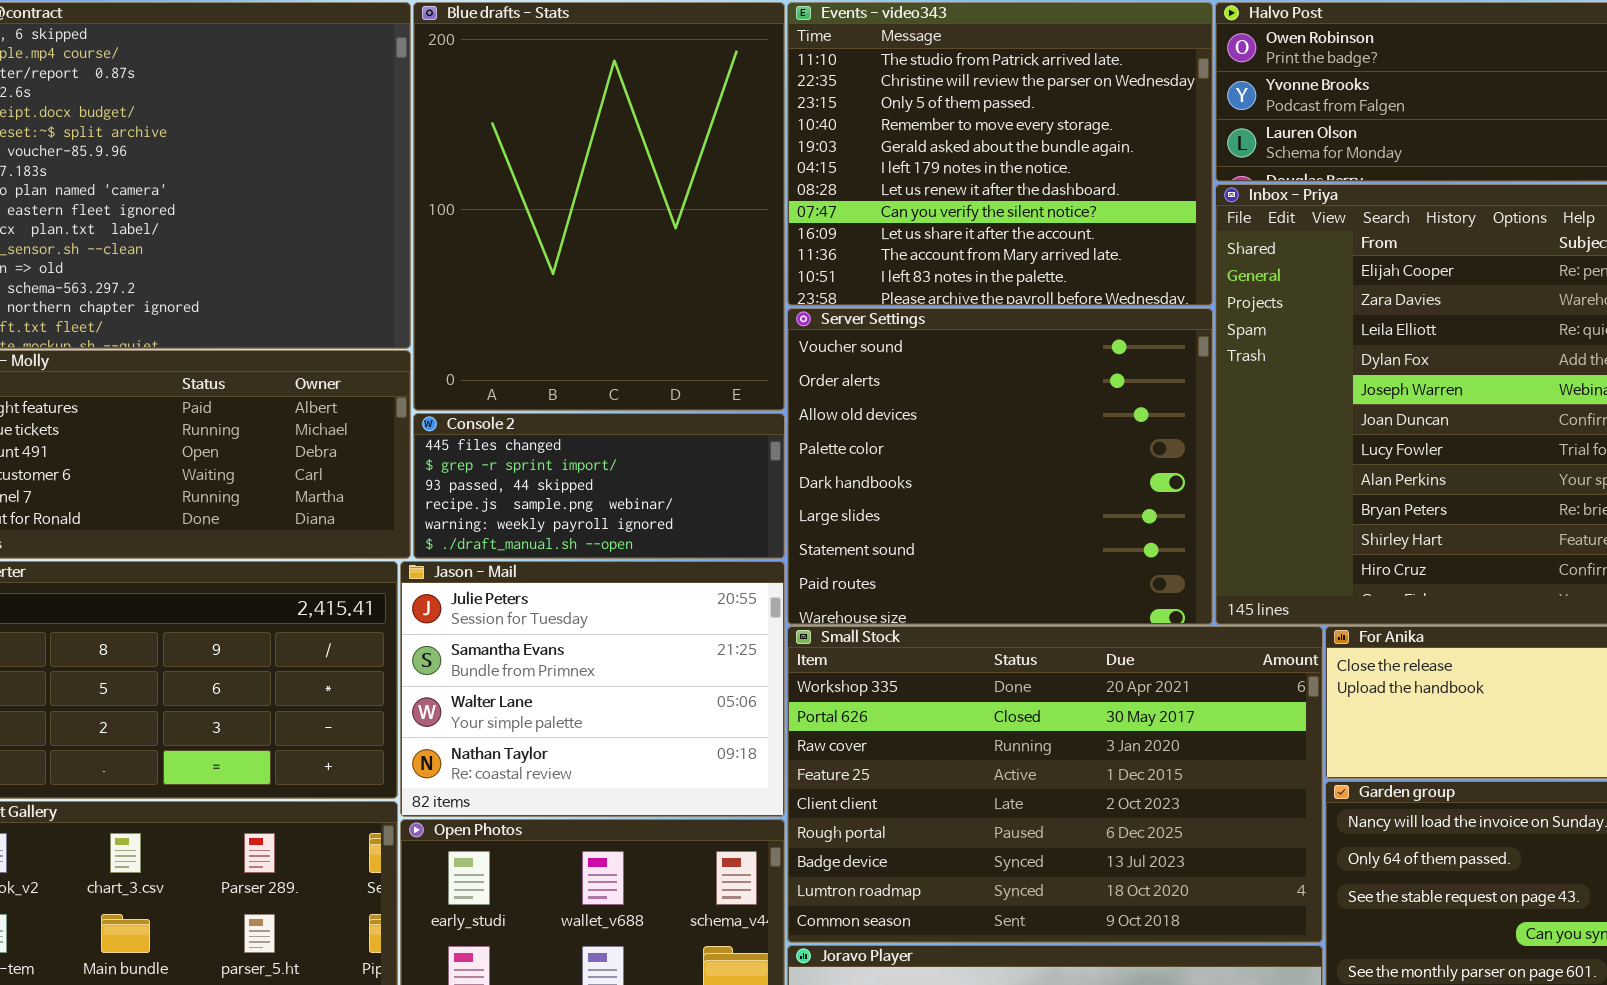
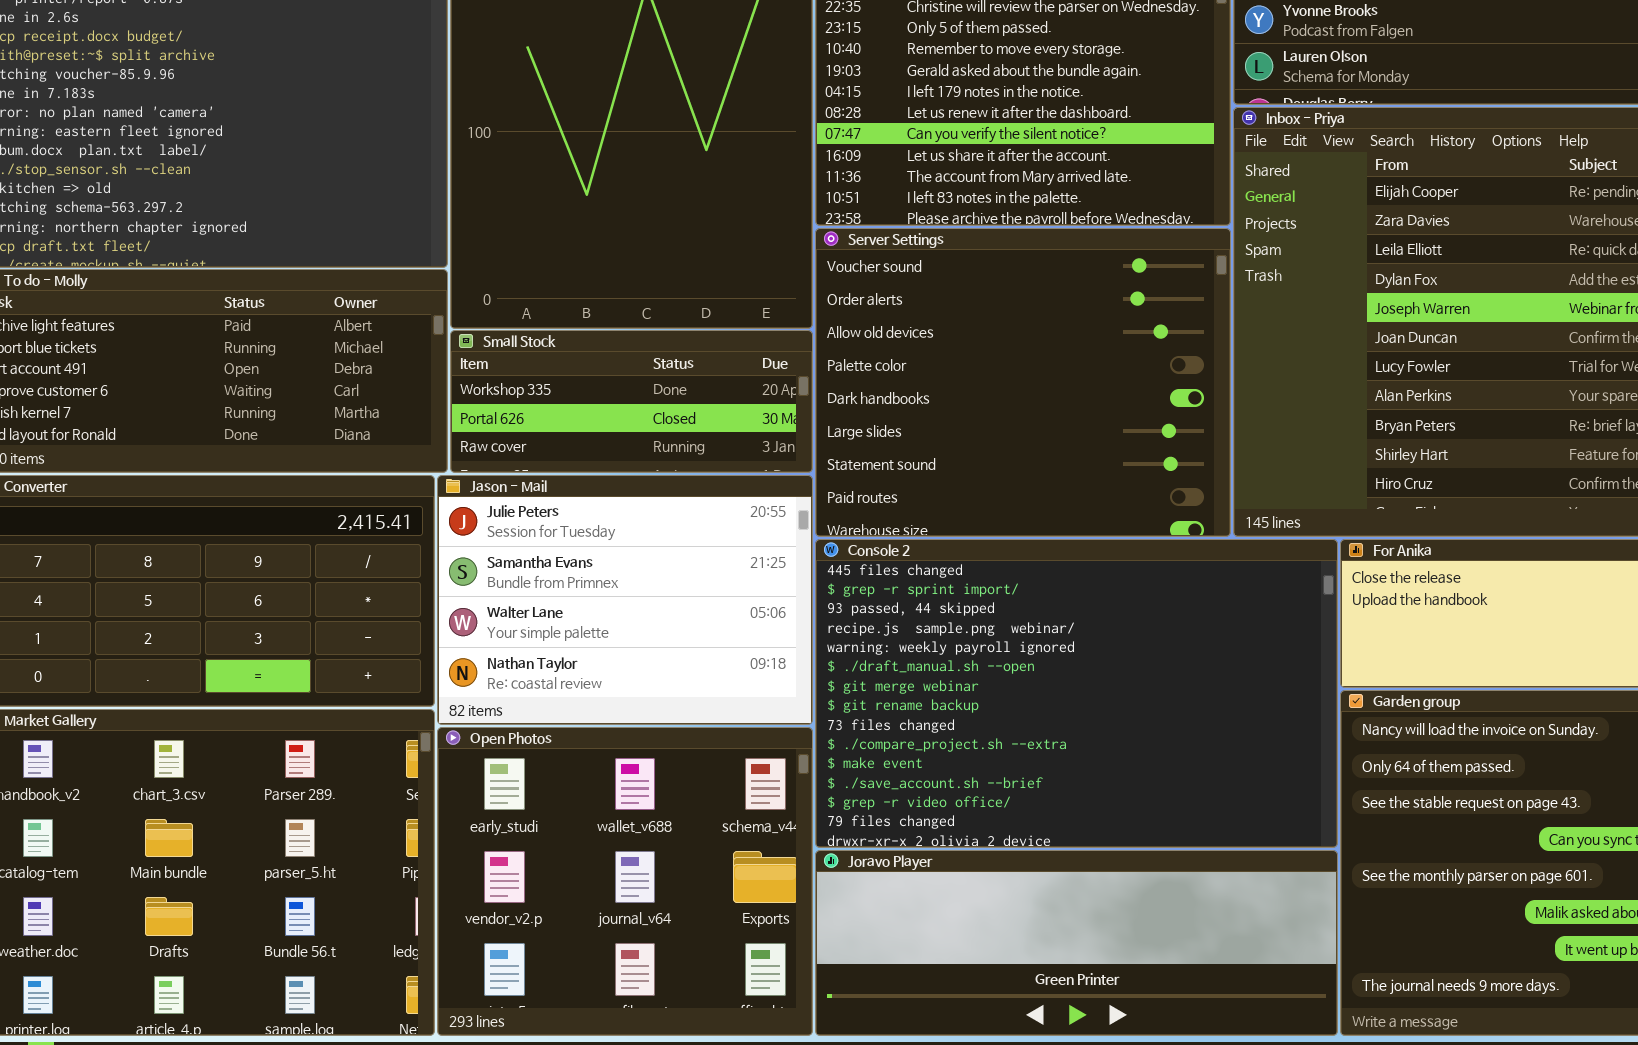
Console 2: [413,413,785,559] -> [815,539,1338,848], moved, resized
Small Stock: [787,626,1323,943] -> [450,330,813,473], moved, resized

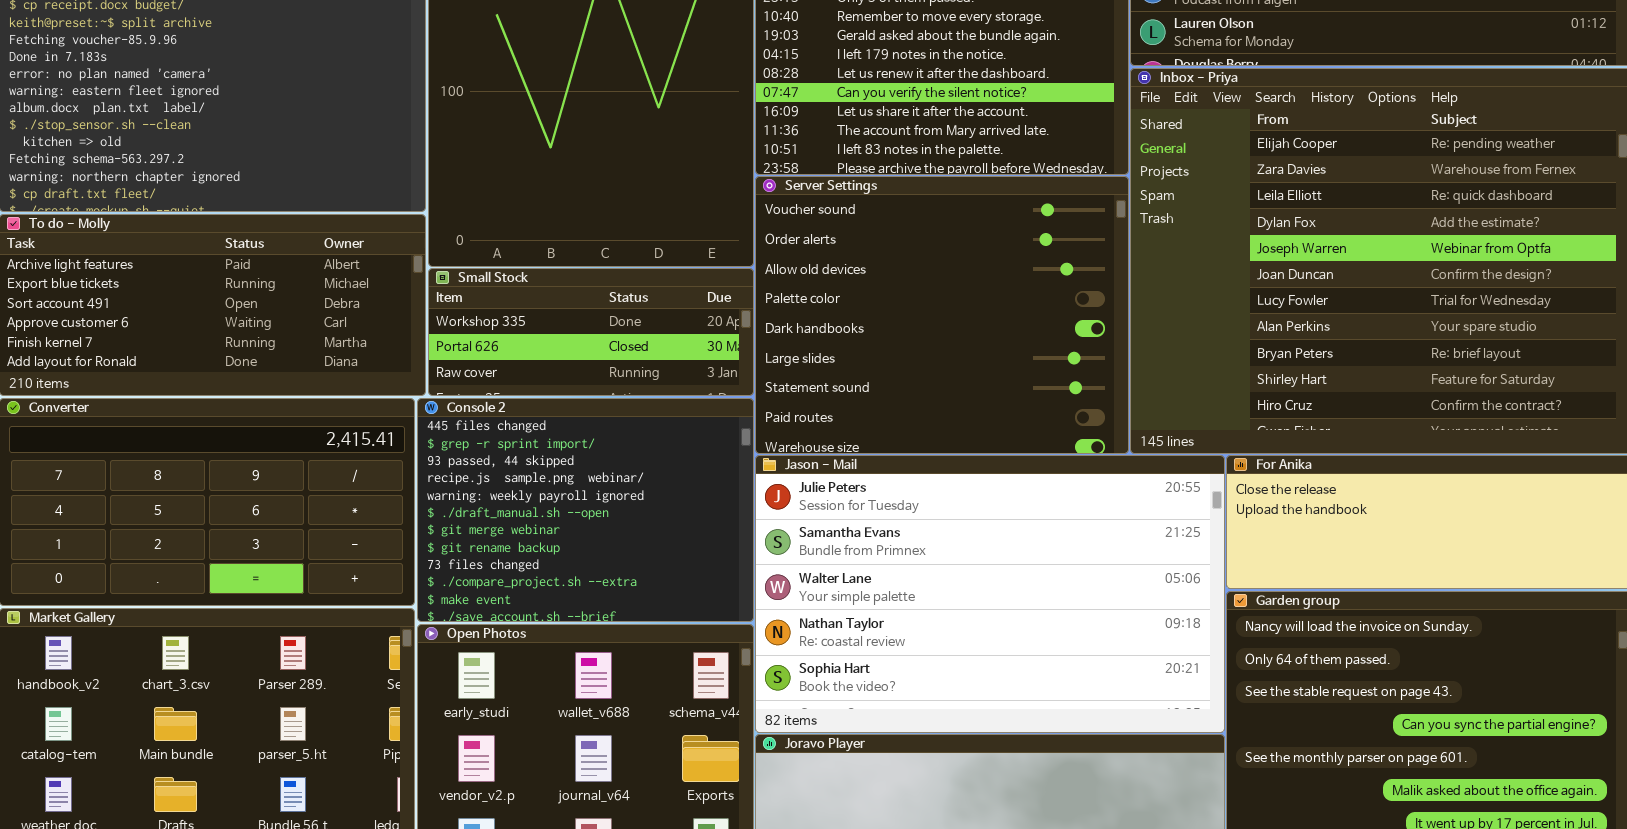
Jason - Mail: [437,475,813,725] -> [755,455,1225,733], moved, resized
Console 2: [815,539,1338,848] -> [417,398,754,622], moved, resized

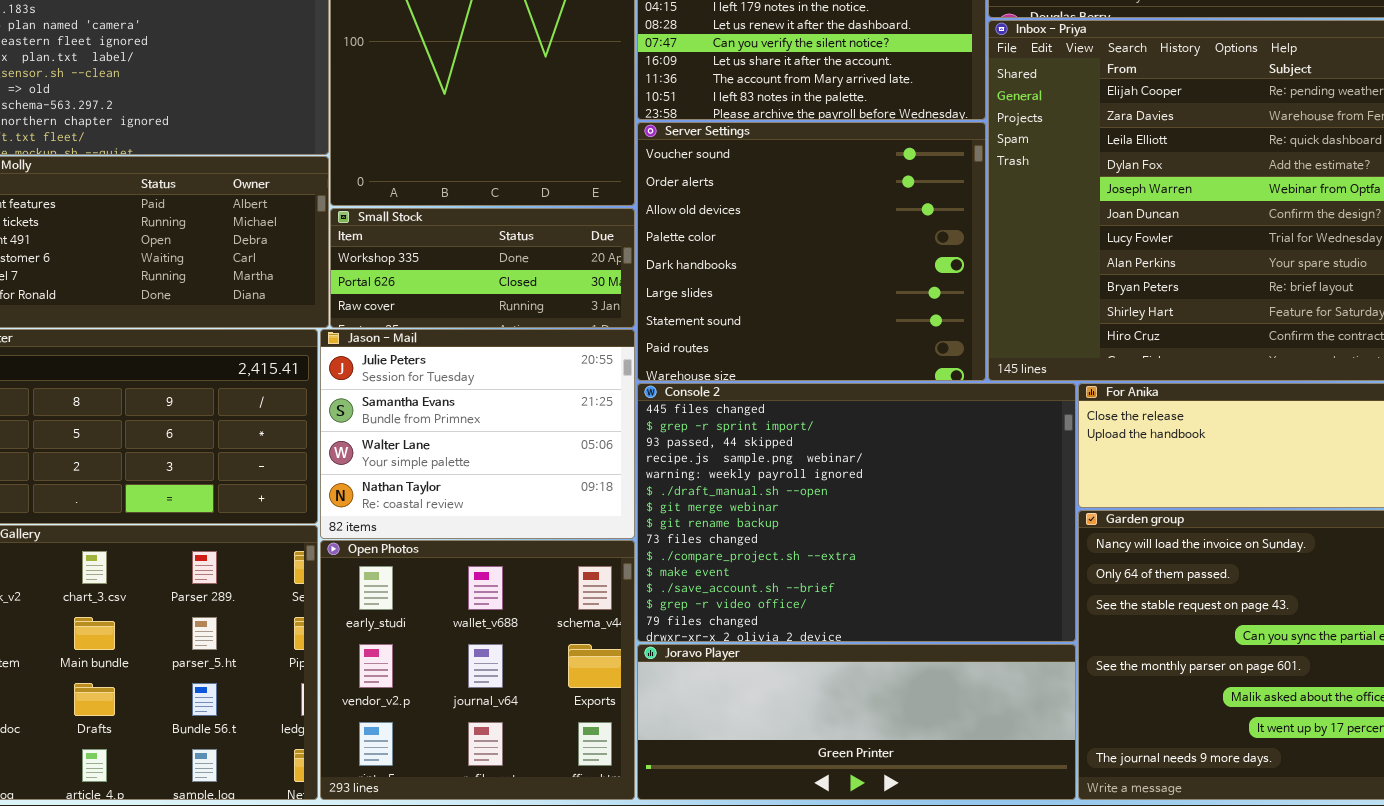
Console 2: [417,398,754,622] -> [637,383,1076,642], moved, resized
Jason - Mail: [755,455,1225,733] -> [320,329,635,539], moved, resized

